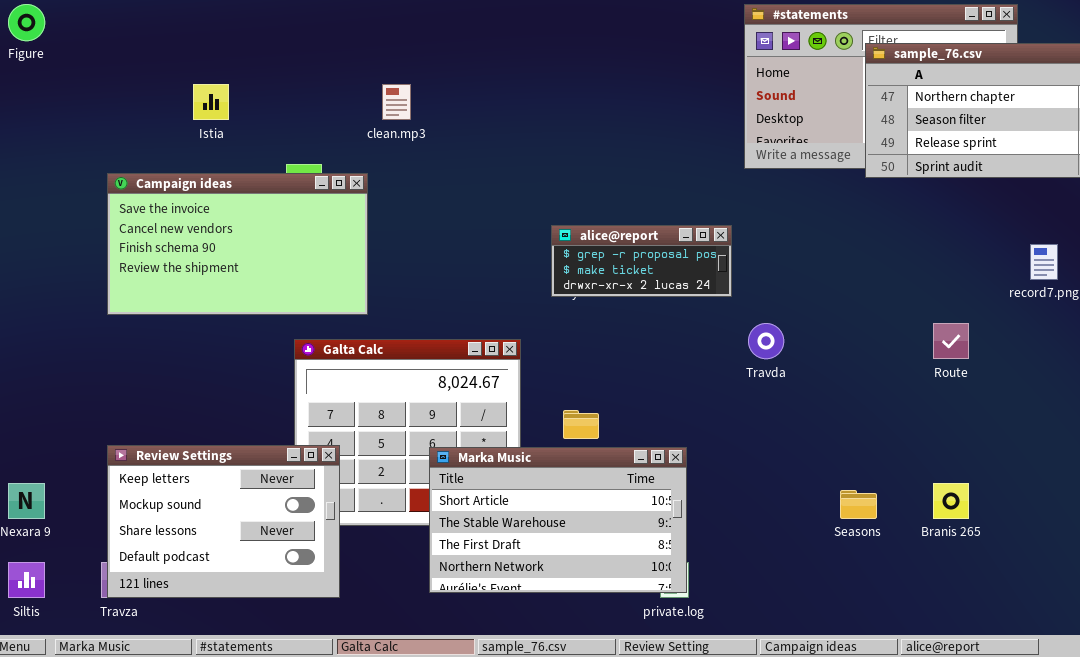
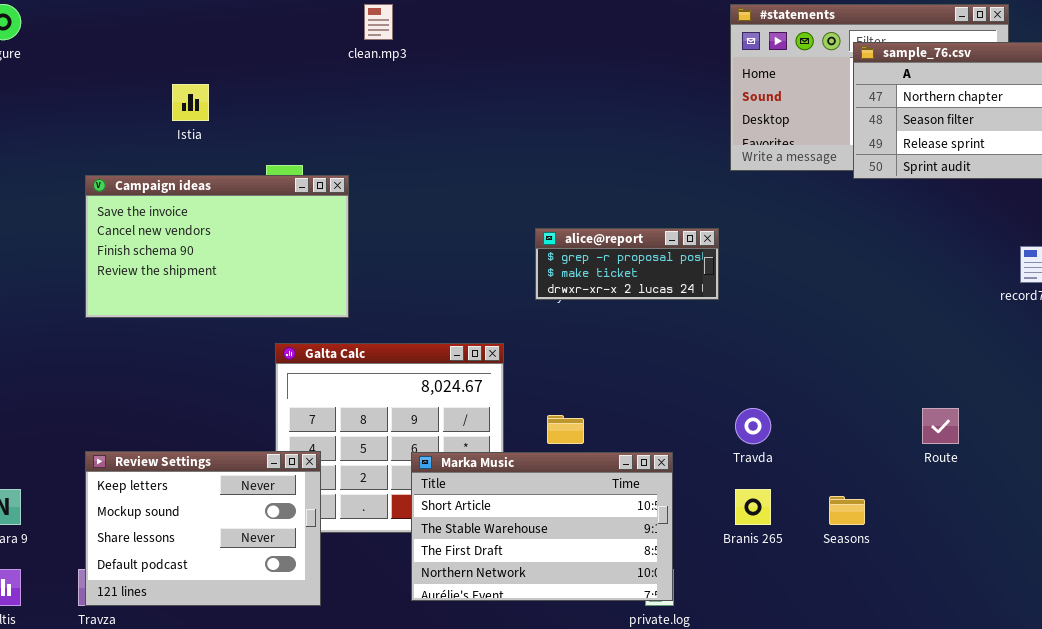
clean.mp3: [382,84,411,120] -> [364,4,393,40], moved
Travda: [748,323,784,359] -> [735,408,771,444], moved
Route: [933,323,969,359] -> [922,408,959,444], moved
Branis 265: [933,483,969,519] -> [735,489,771,525], moved

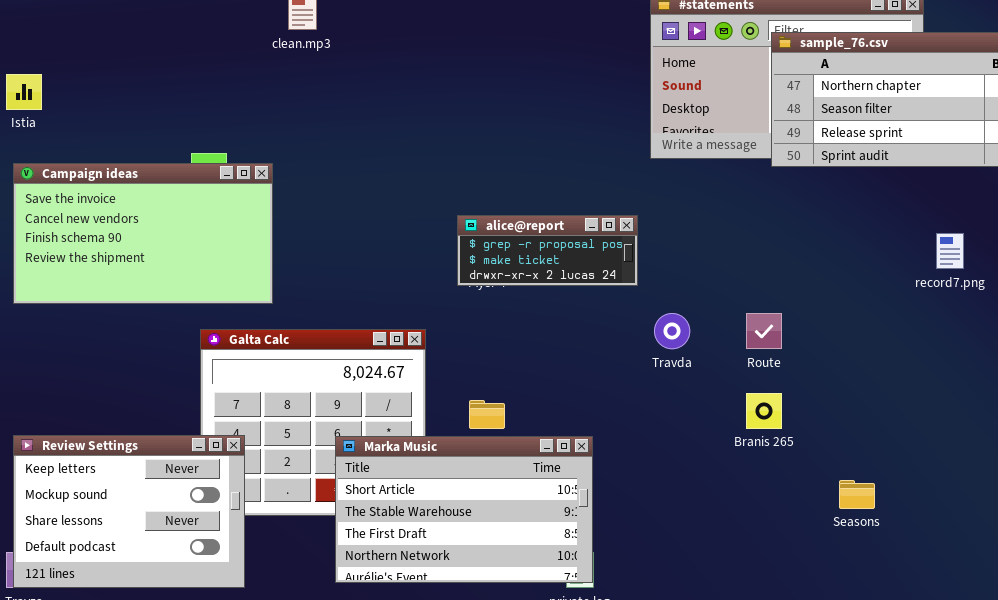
Istia: [172,84,209,121] -> [6,74,42,110], moved
Travda: [735,408,771,444] -> [654,313,690,349], moved
Route: [922,408,959,444] -> [746,313,782,349], moved
Branis 265: [735,489,771,525] -> [746,393,782,429], moved
Seasons: [829,496,865,525] -> [839,480,875,509], moved

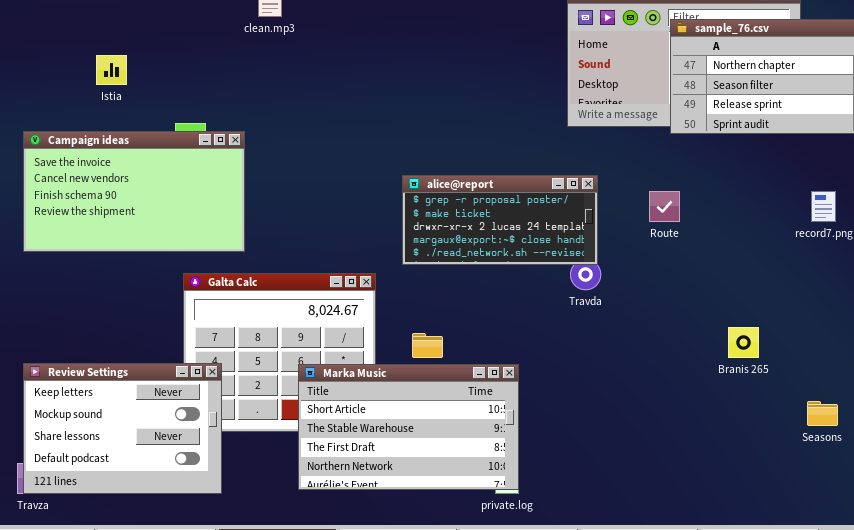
Istia: [6,74,42,110] -> [96,55,127,85], moved
alice@report: [457,215,638,286] -> [402,175,598,265], resized
Route: [746,313,782,349] -> [649,191,680,222], moved
Branis 265: [746,393,782,429] -> [728,327,759,358], moved
Seasons: [839,480,875,509] -> [807,401,838,426], moved

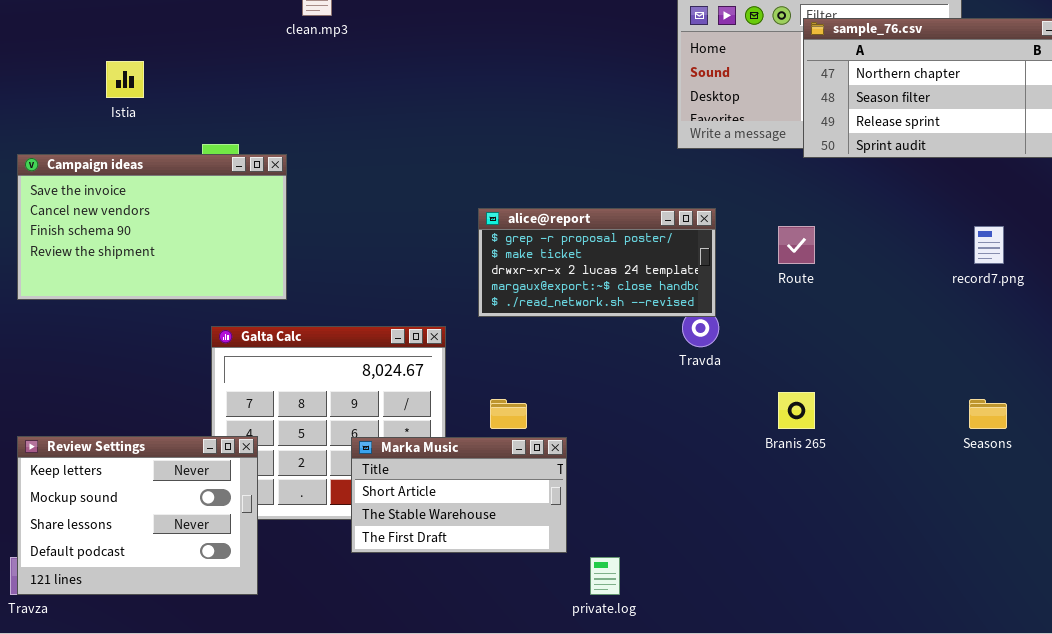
Branis 265: [728,327,759,358] -> [778,392,815,429], moved
Marka Music: [298,364,519,490] -> [351,437,567,553], resized
Seasons: [807,401,838,426] -> [969,399,1007,429], moved

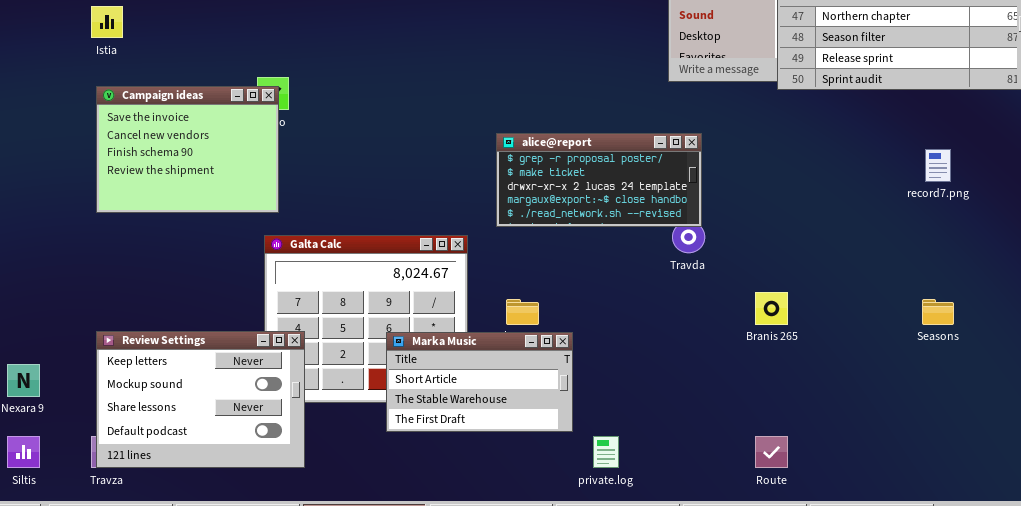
Istia: [106,61,144,98] -> [91,6,123,38], moved
Campaign ideas: [17,154,287,300] -> [96,86,279,213], resized
Route: [778,226,815,264] -> [755,436,788,468], moved

